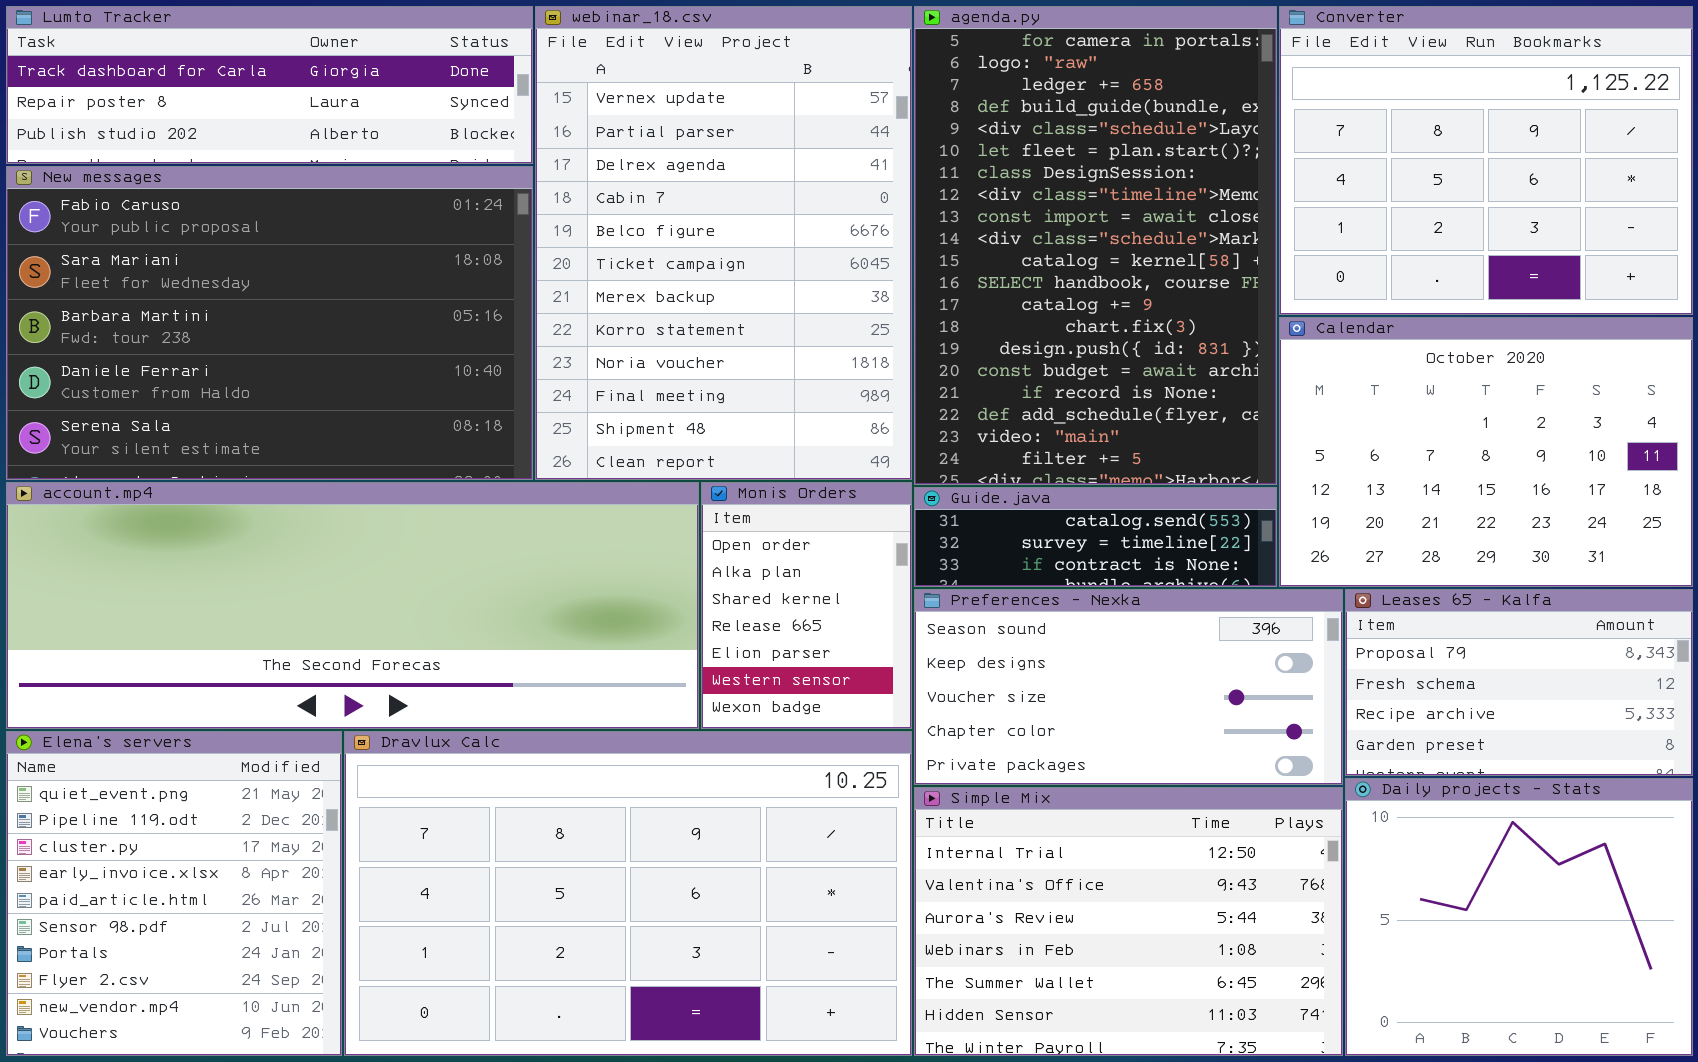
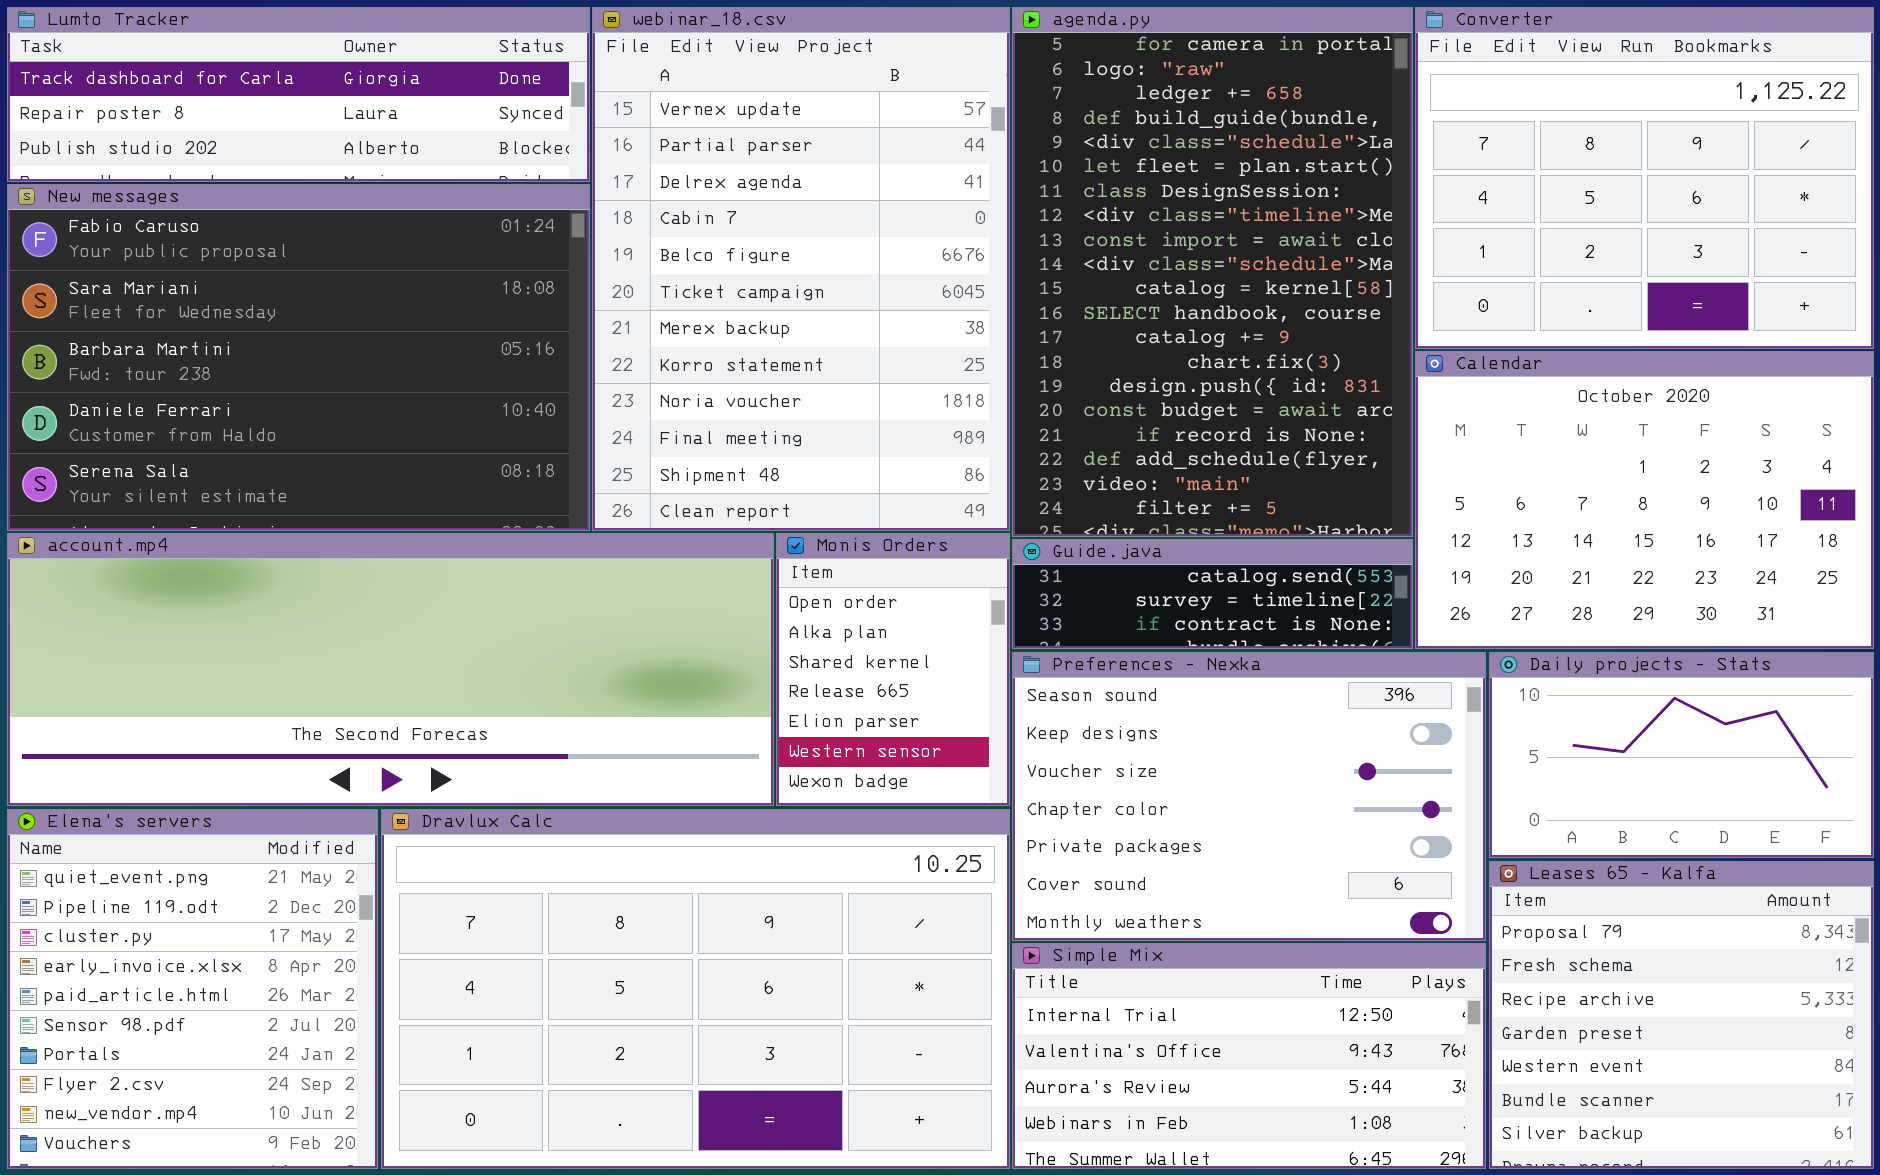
Preferences - Nexka: [914,589,1343,785] -> [1012,652,1486,941], resized
Leases 65 - Kalfa: [1345,589,1693,776] -> [1489,861,1874,1169], moved, resized
Daily projects - Stats: [1345,778,1693,1056] -> [1489,652,1874,858], moved, resized
Simple Mix: [914,787,1343,1056] -> [1012,943,1486,1169], resized

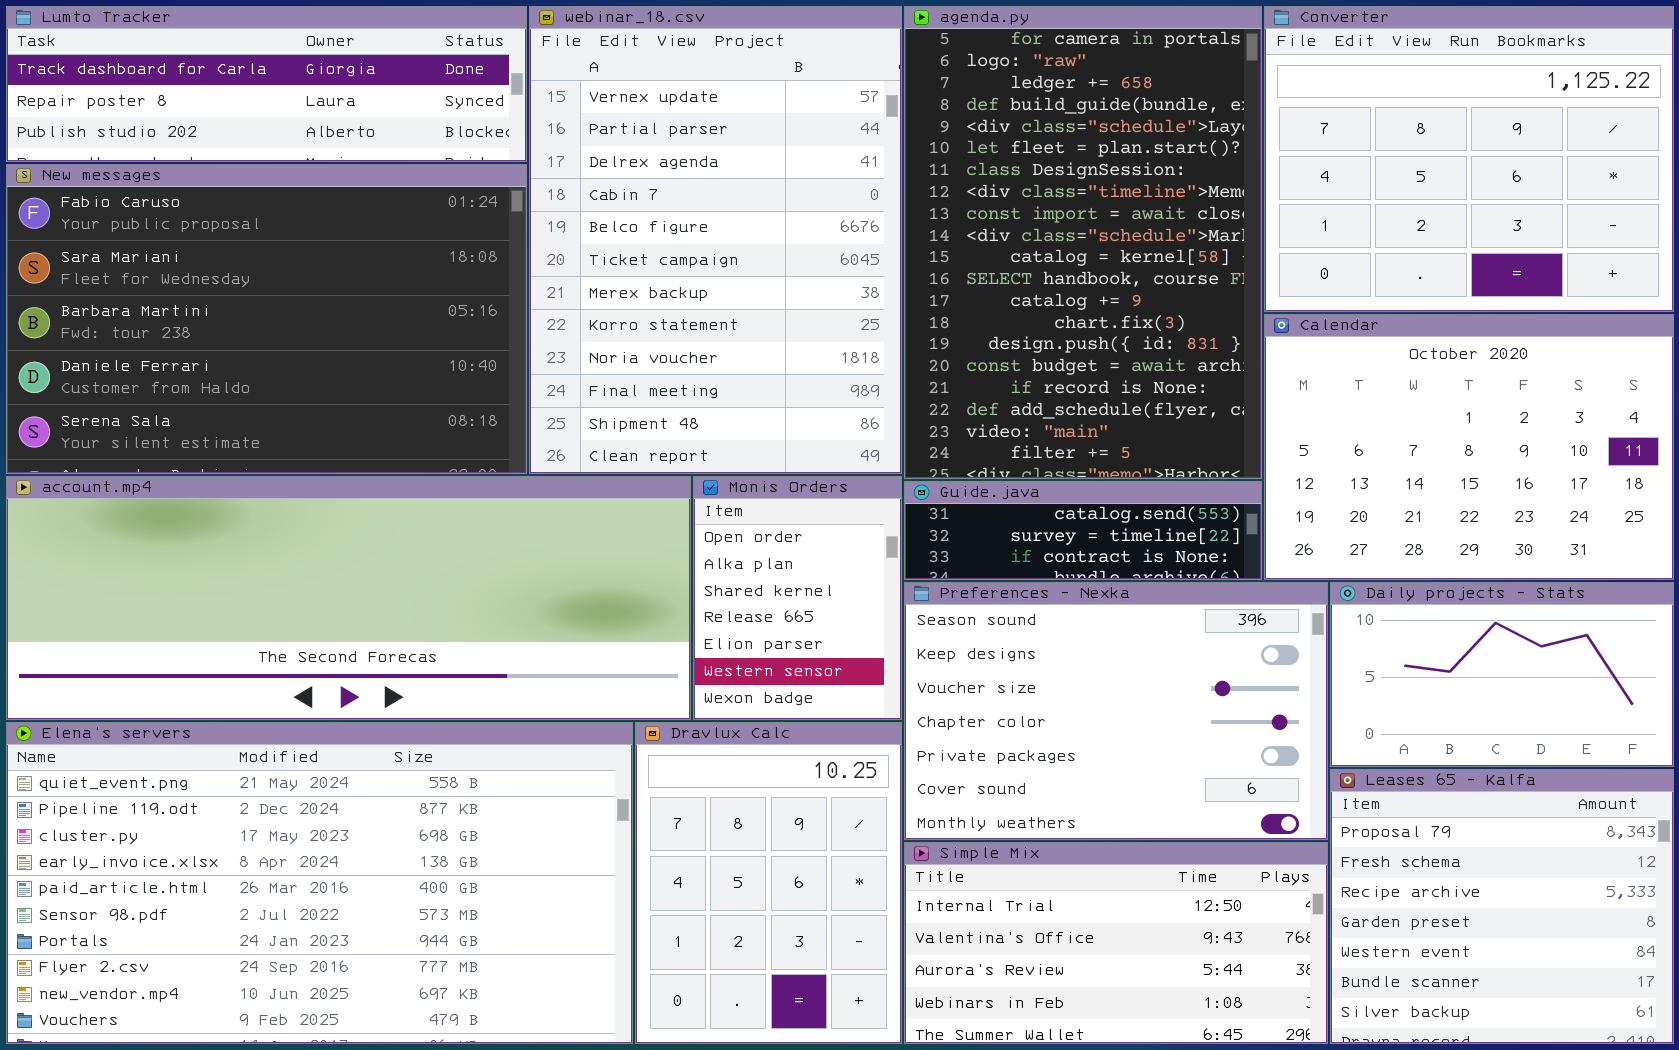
Elena's servers: [7,809,378,1169] -> [6,722,633,1044], resized
Dravlux Calc: [381,809,1010,1169] -> [635,722,902,1044], resized

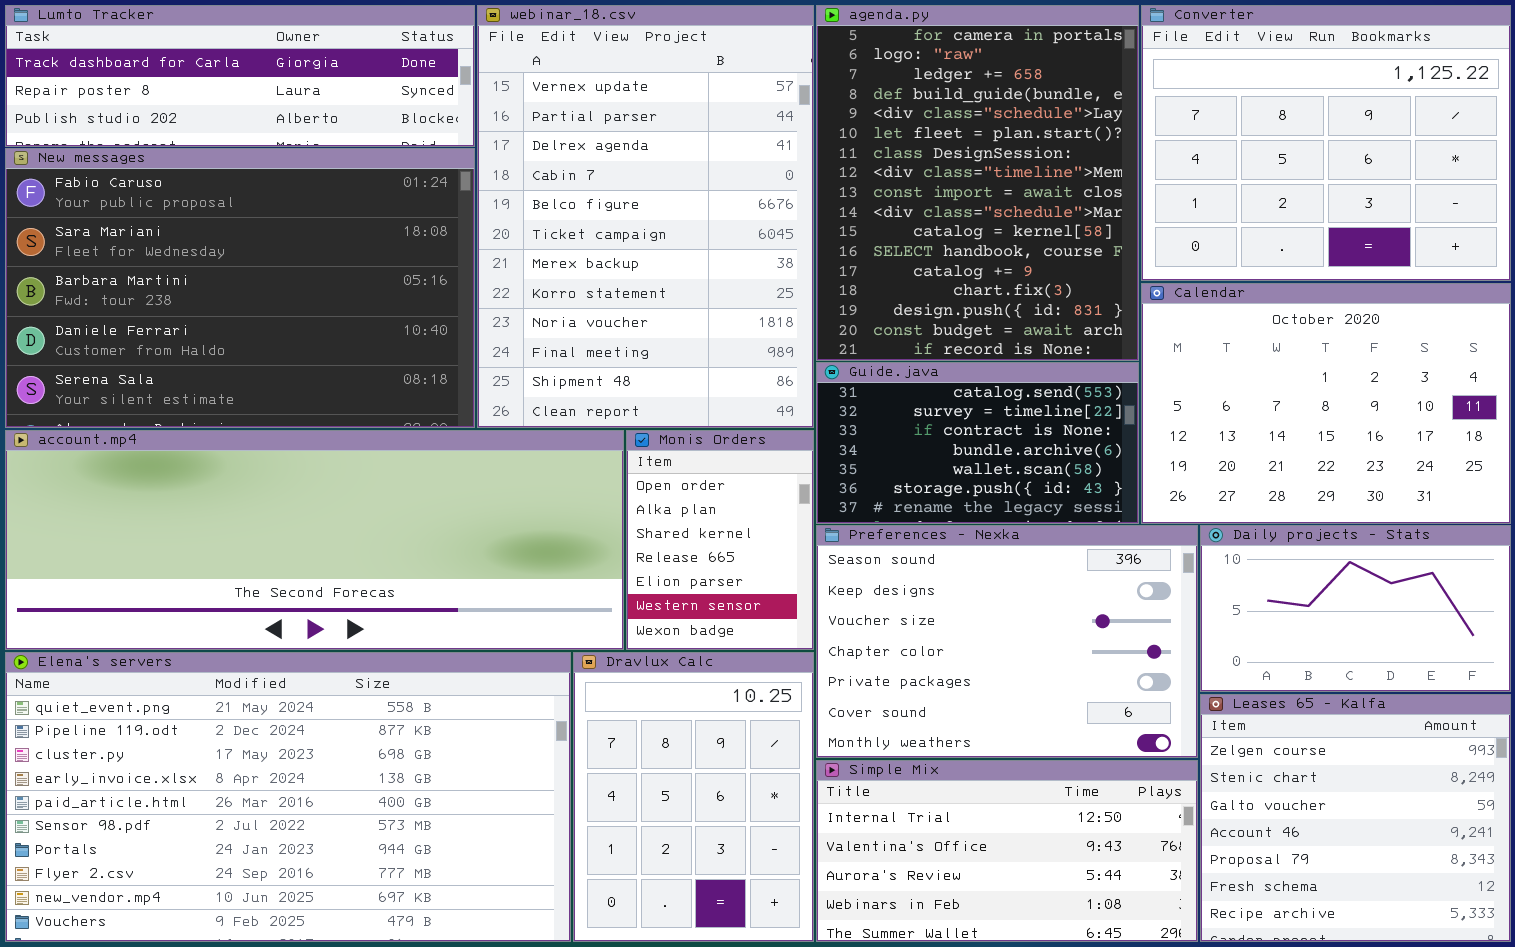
agenda.py: [904,6,1262,479] -> [816,5,1139,361], resized
Guide.java: [904,481,1262,580] -> [816,362,1139,524], resized
Leases 65 - Kalfa: [1330,769,1674,1044] -> [1200,694,1511,942], scrolled up 4 rows

